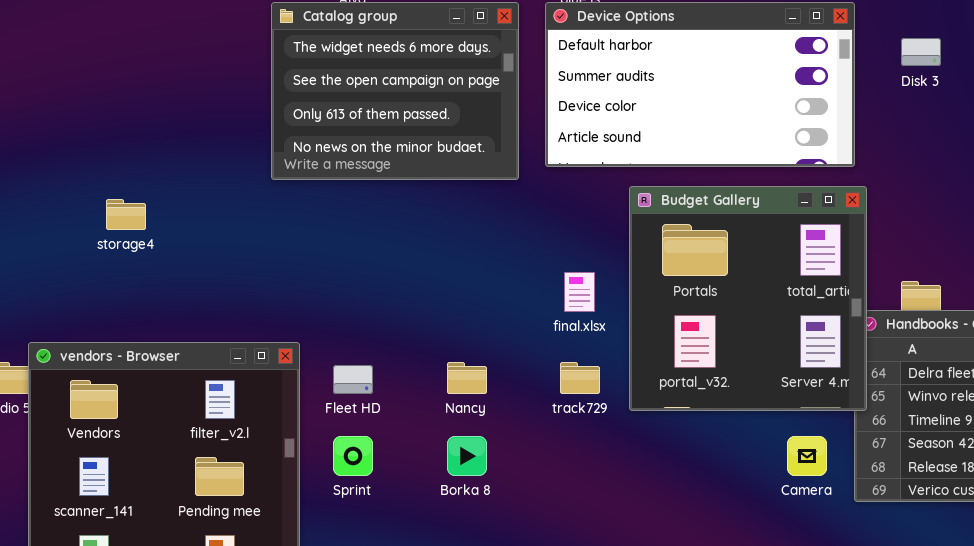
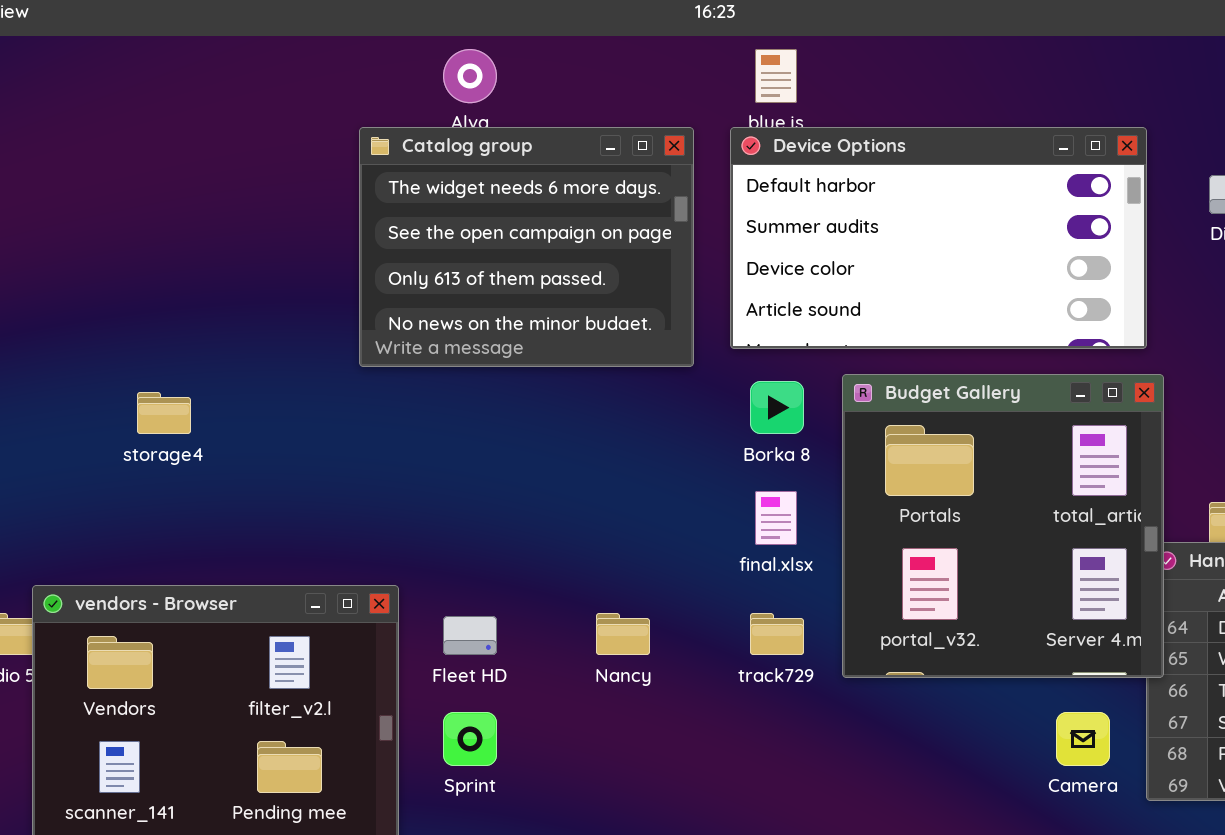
Borka 8: [447,436,487,476] -> [750,381,804,434], moved

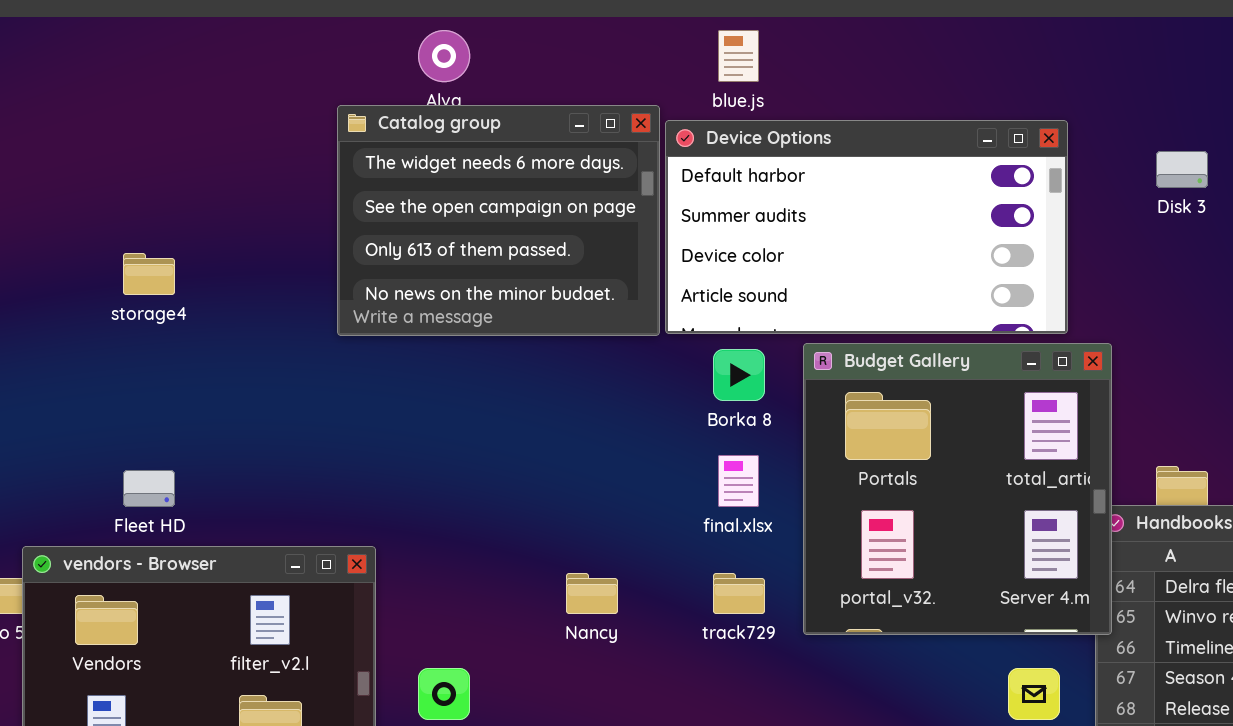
Device Options: [730,127,1147,349] -> [665,120,1068,334], moved
storage4: [137,392,191,434] -> [123,253,175,295], moved
Fleet HD: [443,616,497,655] -> [123,470,175,507], moved

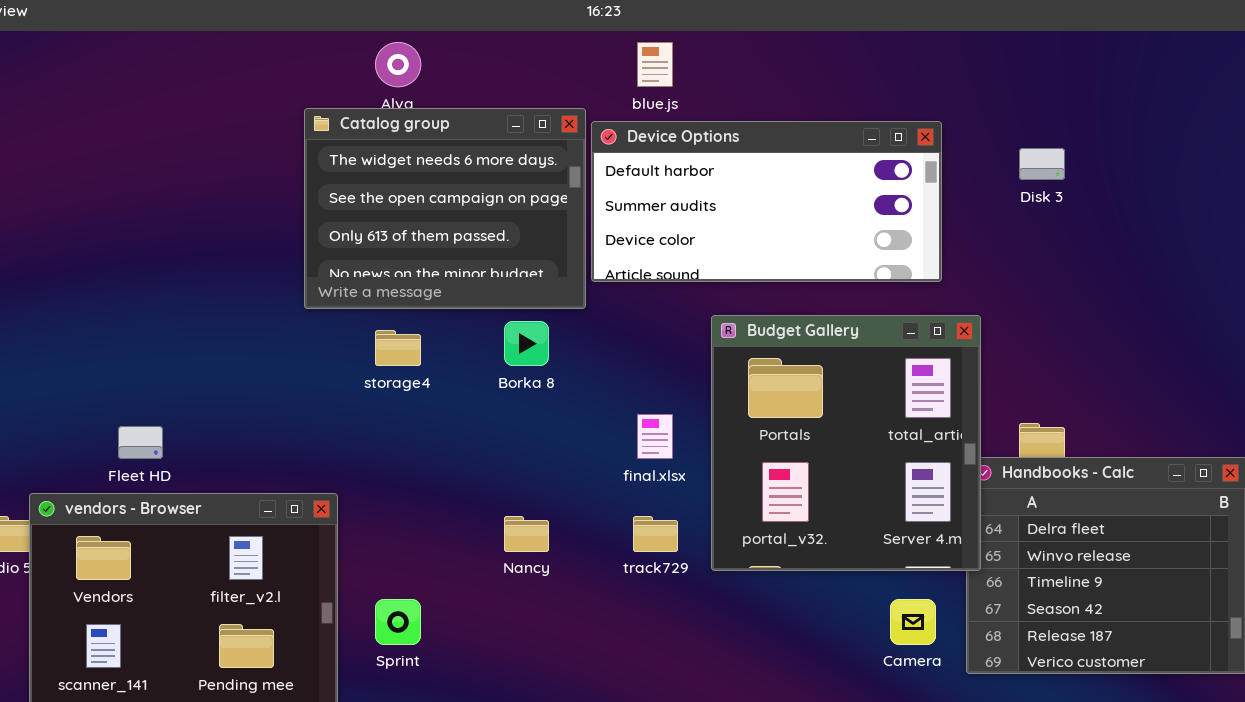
Device Options: [665,120,1068,334] -> [591,121,942,282], resized
storage4: [123,253,175,295] -> [375,330,421,366], moved
Borka 8: [713,349,765,401] -> [504,321,549,366], moved

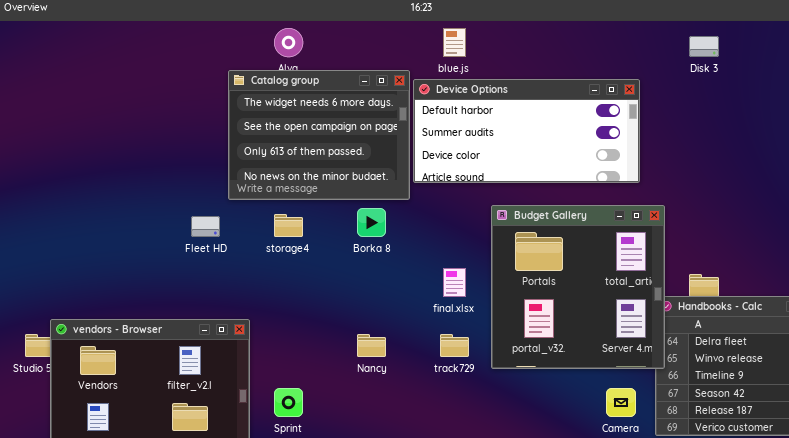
Disk 3: [1019,148,1065,180] -> [689,36,719,57], moved
Fleet HD: [118,426,163,459] -> [191,216,220,237], moved

